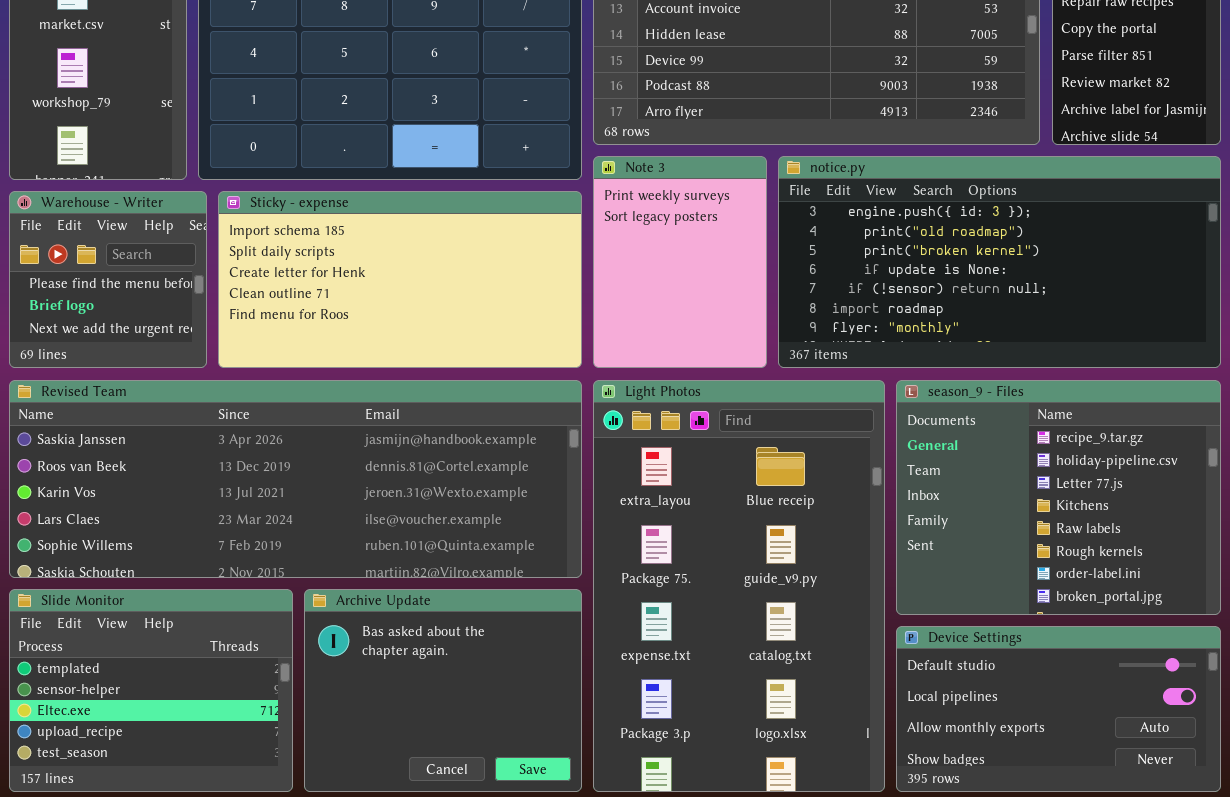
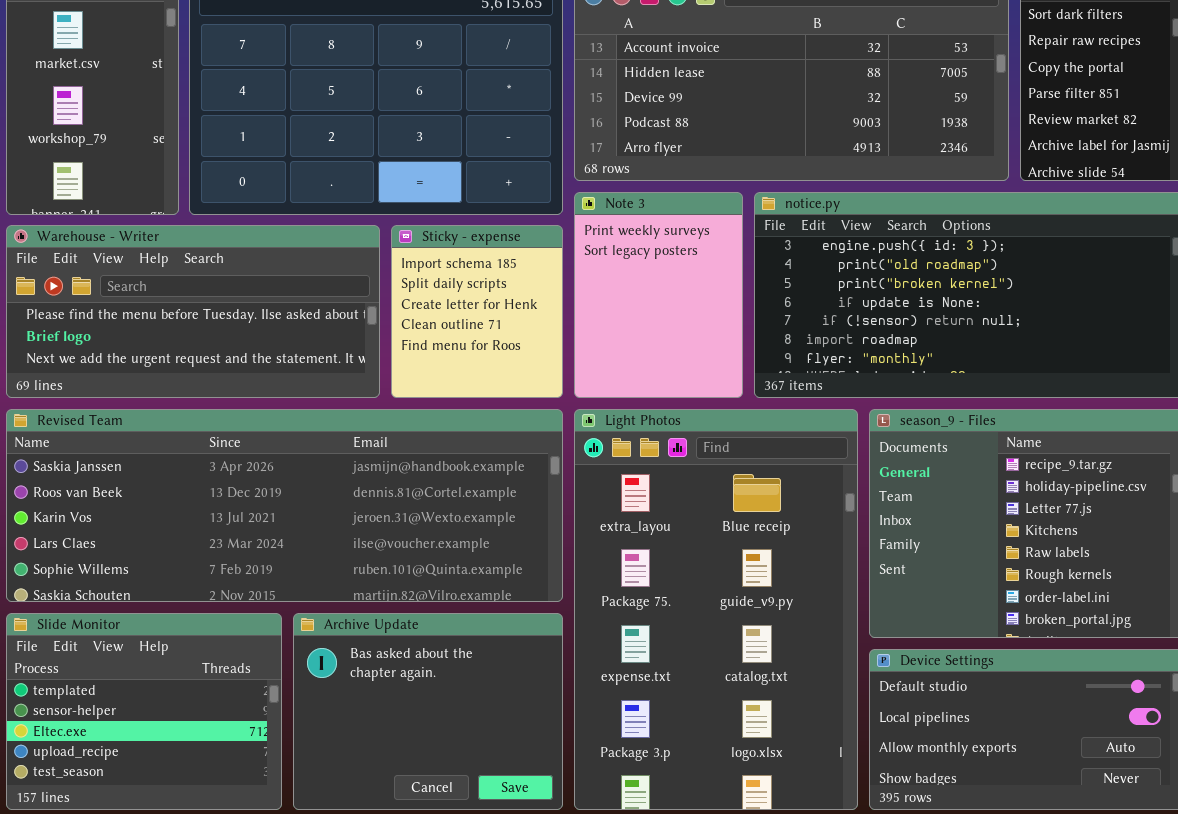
Warehouse - Writer: [9,191,207,368] -> [6,225,380,398], resized
Sticky - expense: [218,191,582,368] -> [391,225,563,398], resized

